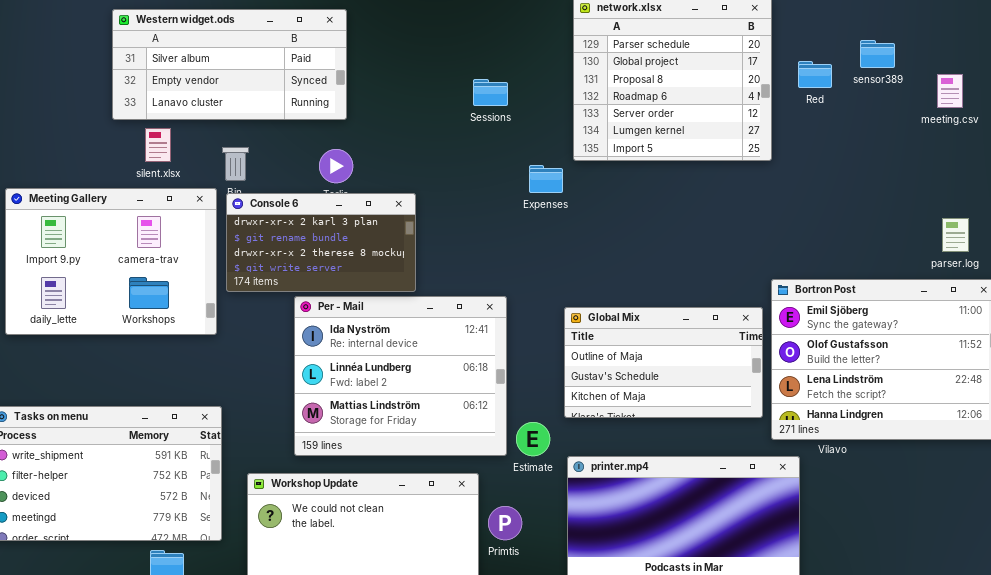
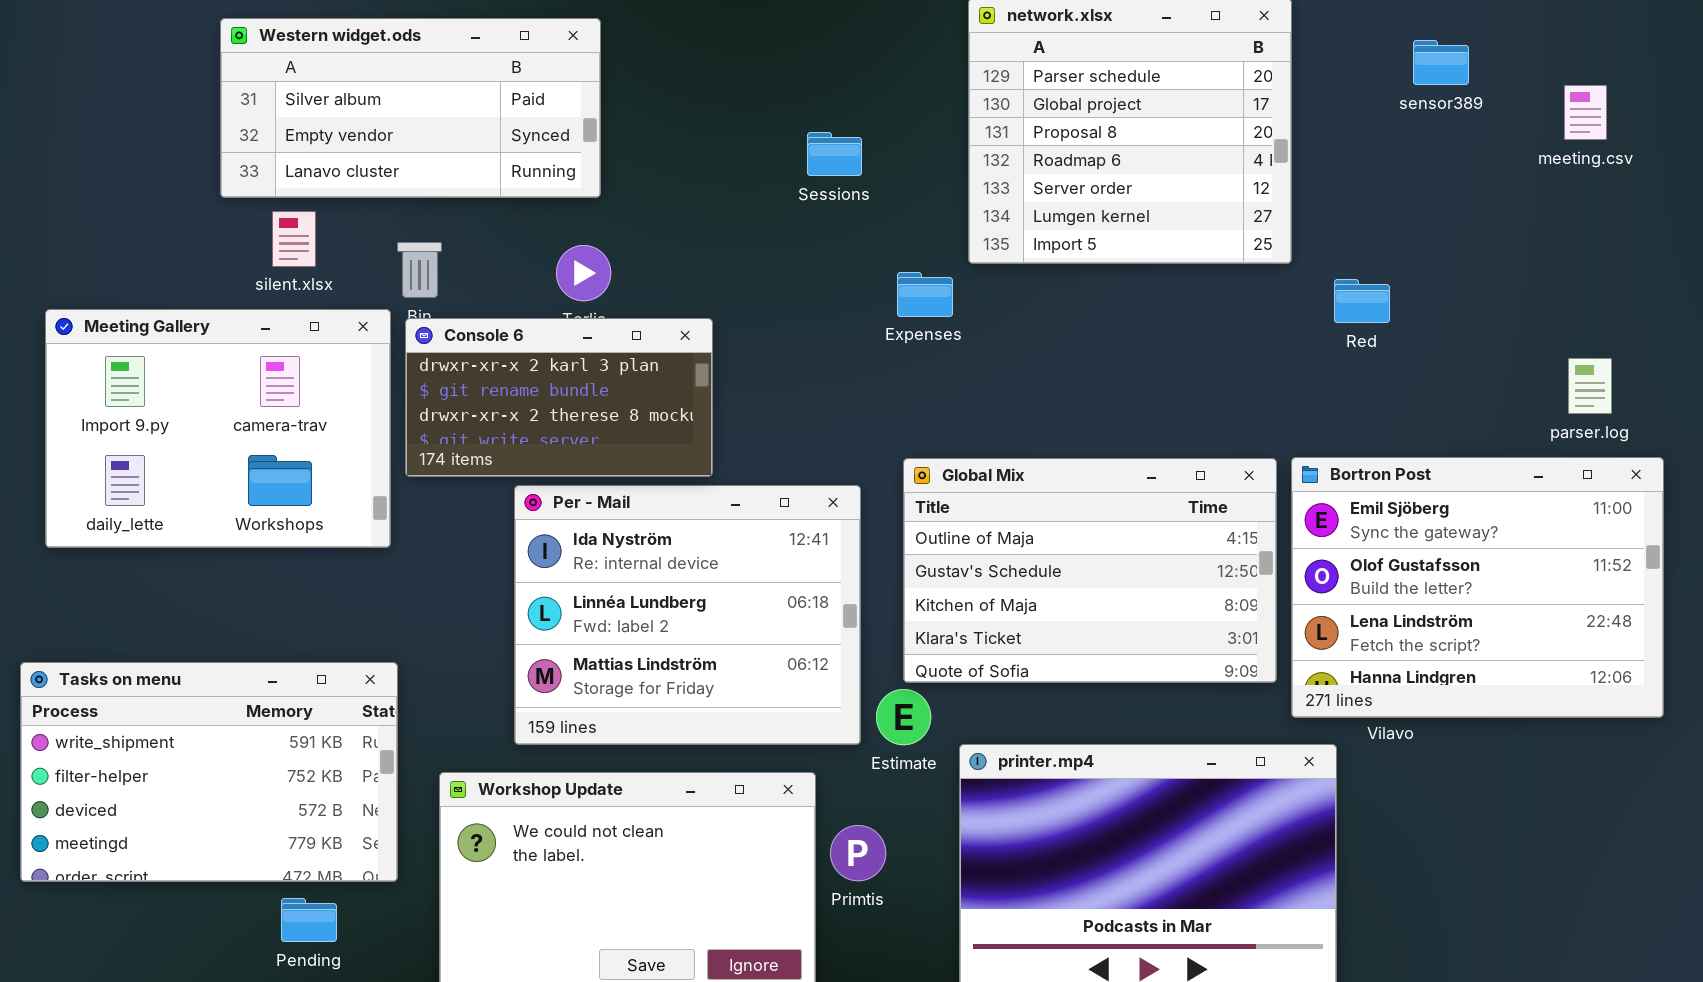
sensor389: [860,40,895,68] -> [1413,40,1469,85], moved
Red: [798,61,832,88] -> [1334,279,1390,323], moved
meeting.csv: [937,74,963,108] -> [1564,85,1607,140], moved
Global Mix: [564,307,763,418] -> [903,458,1277,683], resized

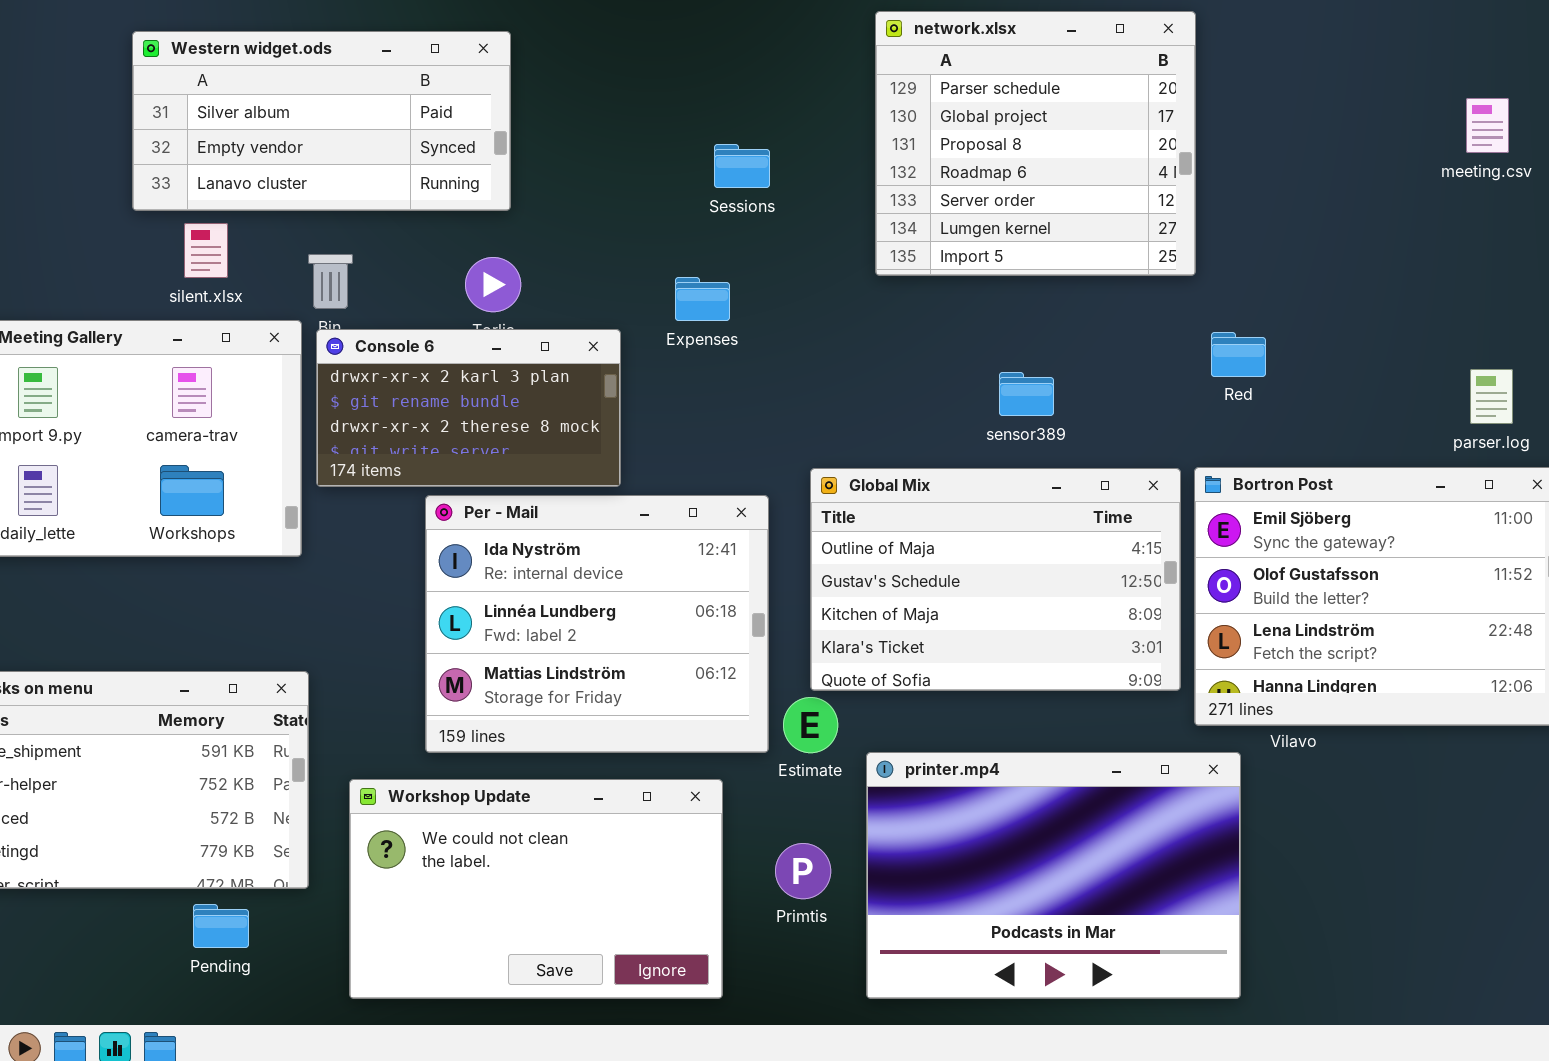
sensor389: [1413,40,1469,85] -> [999,372,1054,416], moved
Expenses: [897,272,953,317] -> [675,277,730,321], moved
Red: [1334,279,1390,323] -> [1211,332,1266,377], moved
Primtis: [830,825,886,881] -> [775,843,831,899], moved

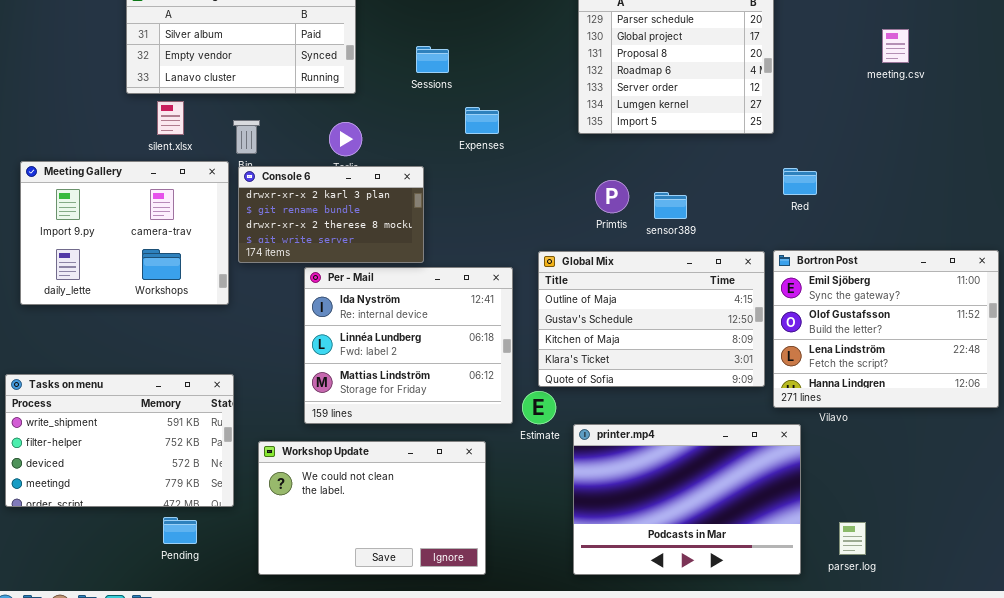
meeting.csv: [1466,98,1509,153] -> [882,29,909,63], moved
Sessions: [714,144,770,188] -> [416,46,449,73], moved
Expenses: [675,277,730,321] -> [465,107,499,134], moved
parser.log: [1470,369,1513,424] -> [839,522,866,555], moved
Primtis: [775,843,831,899] -> [595,180,629,213], moved

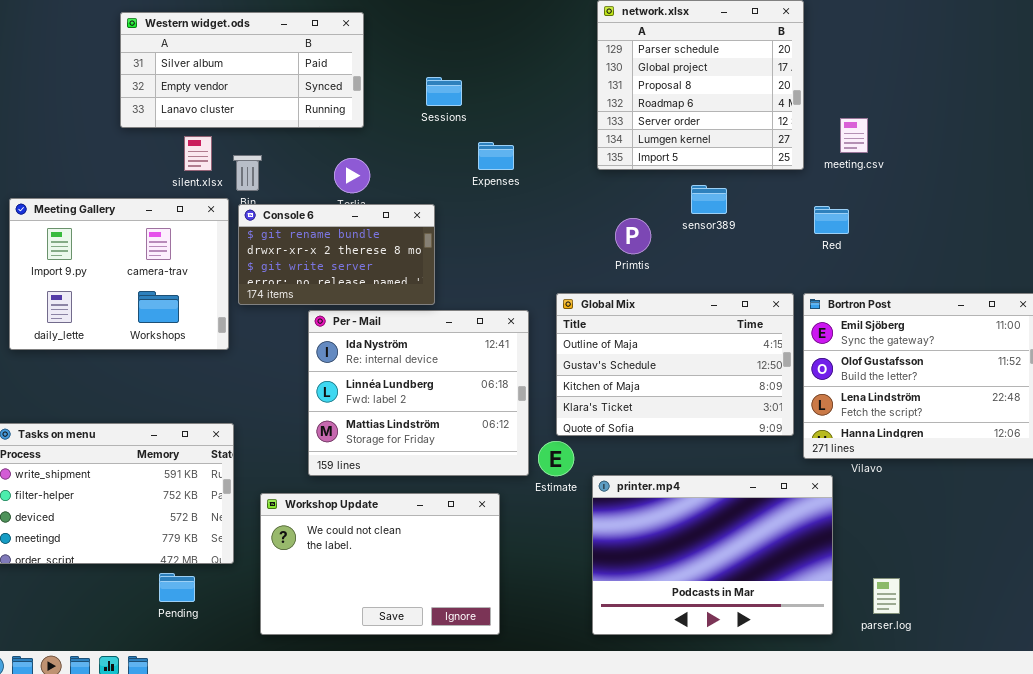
meeting.csv: [882,29,909,63] -> [840,118,868,153], moved
silent.xlsx: [157,101,184,135] -> [184,136,212,171], moved
Console 6: [238,166,424,263] -> [238,204,435,305], scrolled down 1 row
sensor389: [654,192,687,219] -> [691,185,727,214], moved

